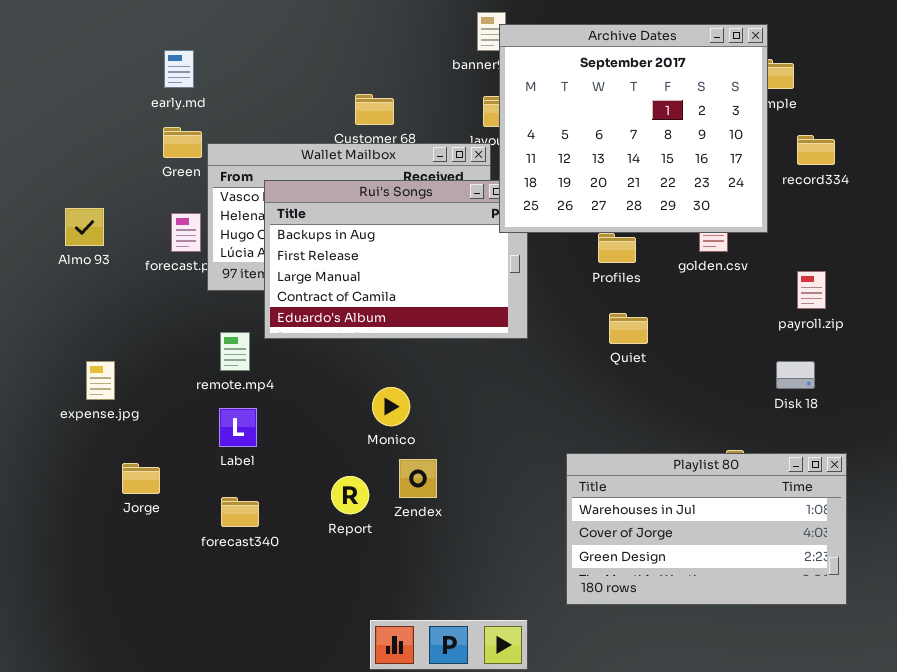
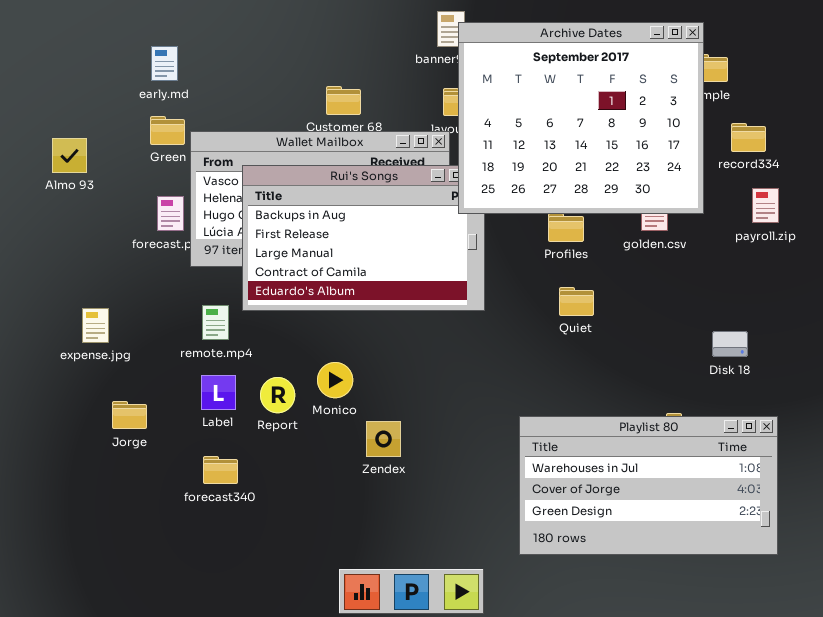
Almo 93: [65,208,104,246] -> [52,138,87,173], moved
payroll.zip: [797,271,826,309] -> [752,188,779,223], moved
expense.jpg: [86,361,115,400] -> [82,308,109,343], moved
Monico: [372,387,410,426] -> [317,362,353,398], moved
Jorge: [122,463,160,494] -> [112,401,147,429], moved
Report: [331,476,369,514] -> [260,377,295,413], moved

